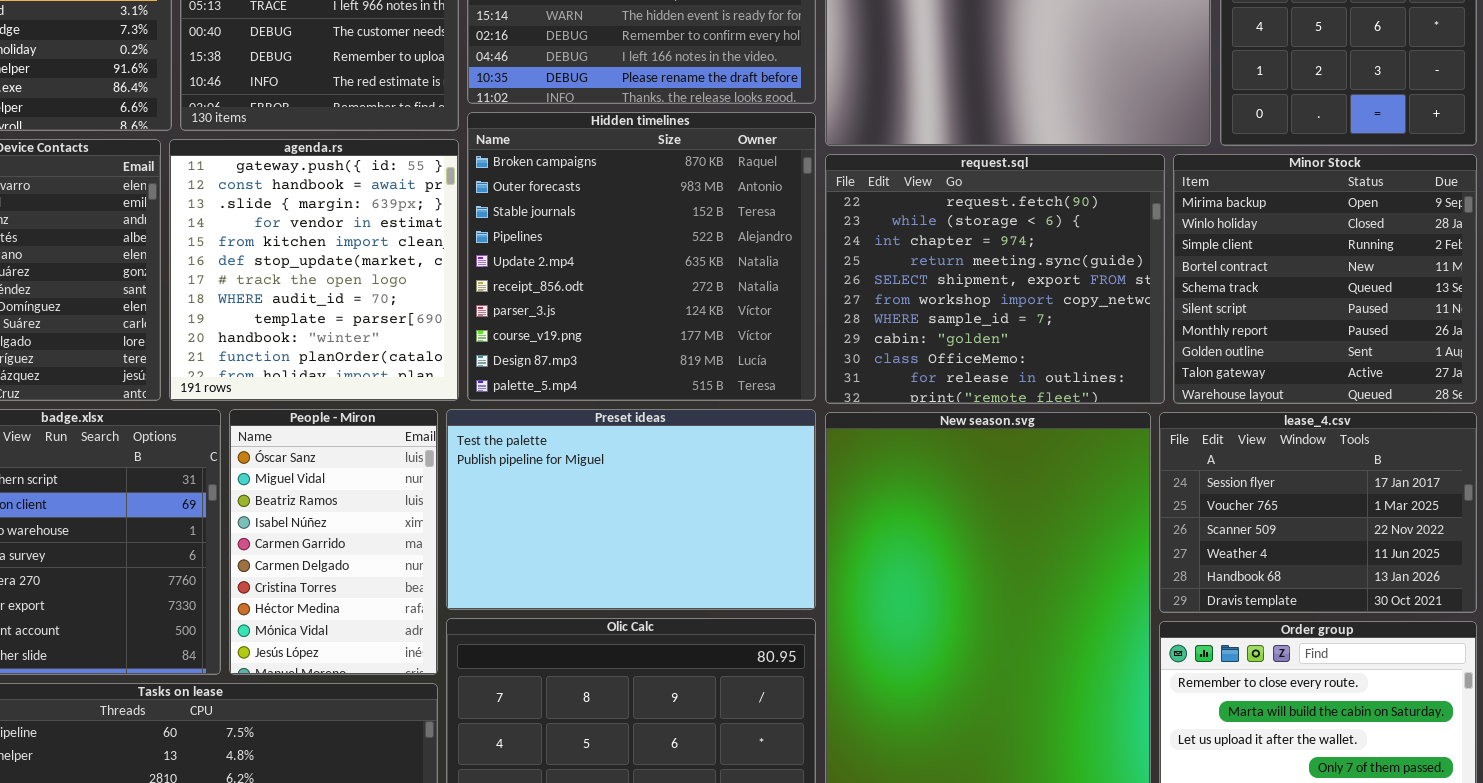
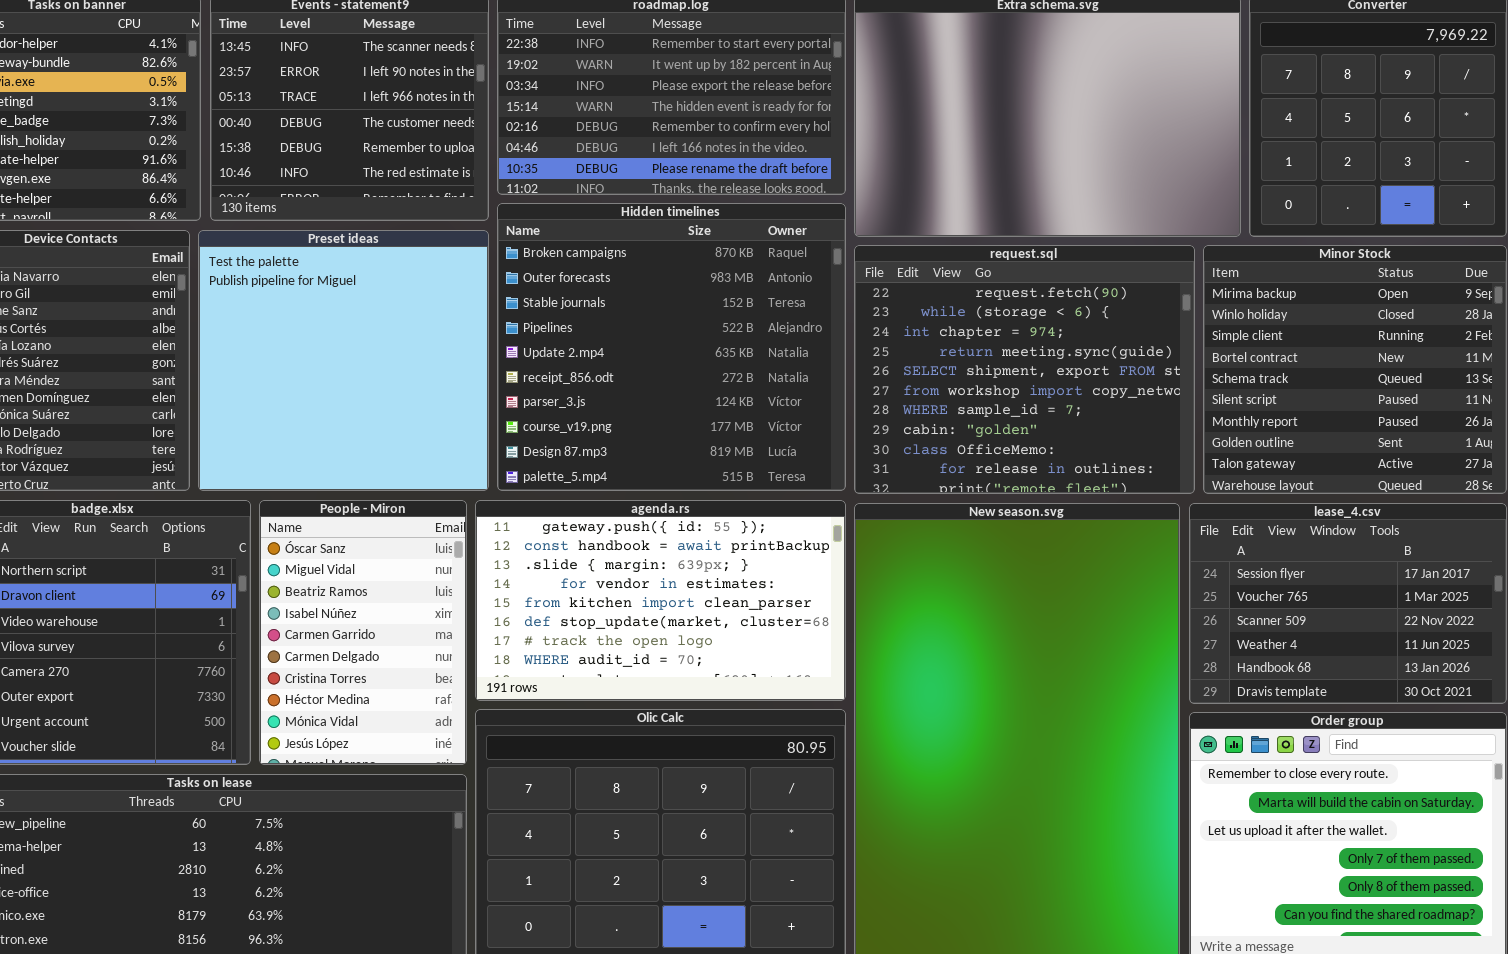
agenda.rs: [169,139,459,401] -> [475,500,846,701], moved, resized
Preset ideas: [446,409,816,610] -> [198,230,489,491], moved, resized

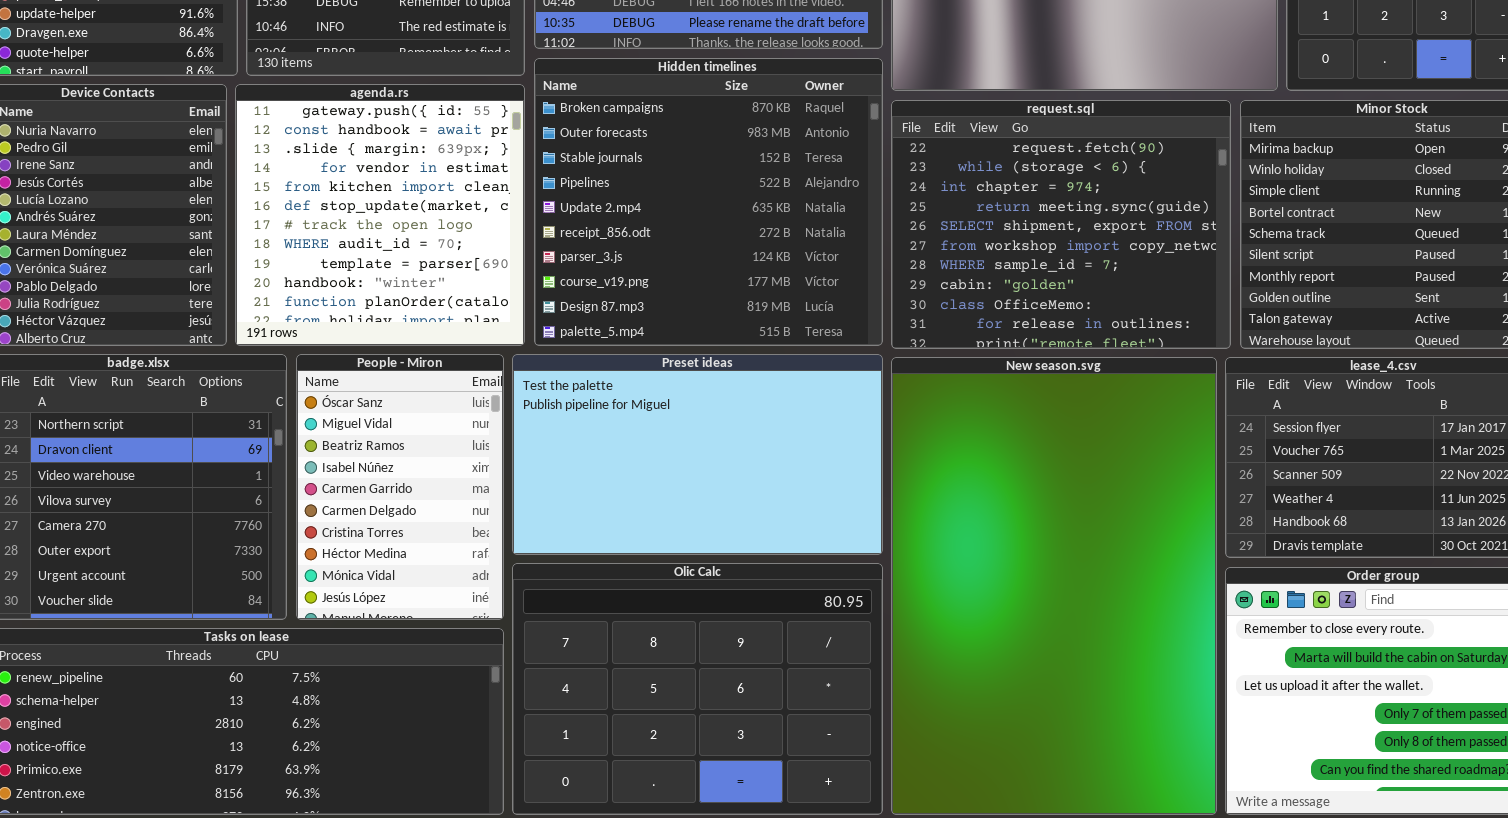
Preset ideas: [198,230,489,491] -> [512,354,883,555], moved, resized
agenda.rs: [475,500,846,701] -> [235,84,525,346], moved, resized

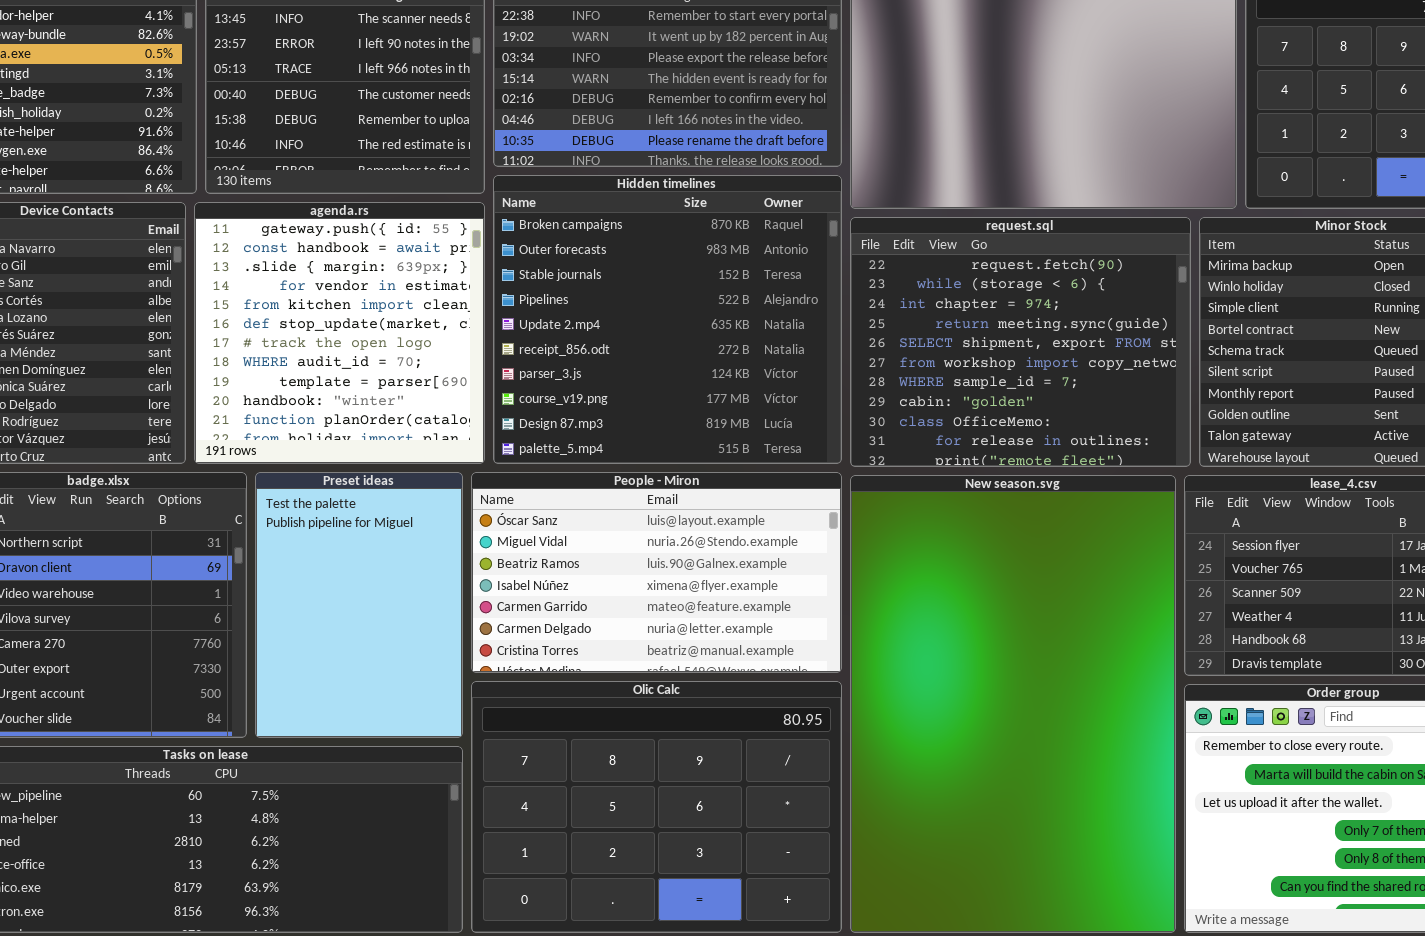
People - Miron: [296,354,504,620] -> [471,472,842,673], moved, resized
Preset ideas: [512,354,883,555] -> [255,472,463,738], moved, resized

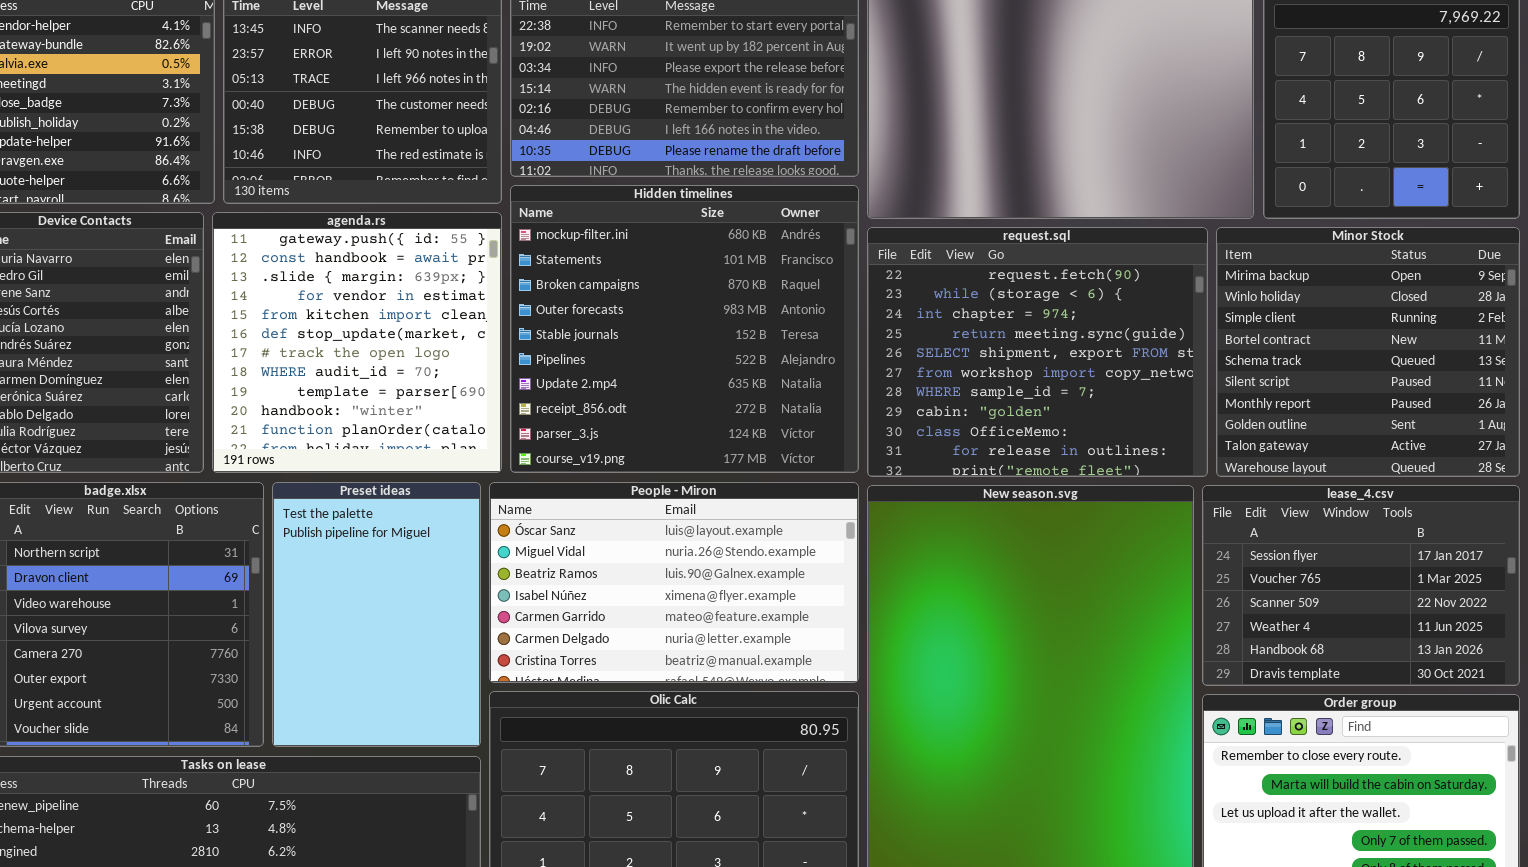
Hidden timelines: [493,175,842,464] -> [510,185,859,473], scrolled up 2 rows

